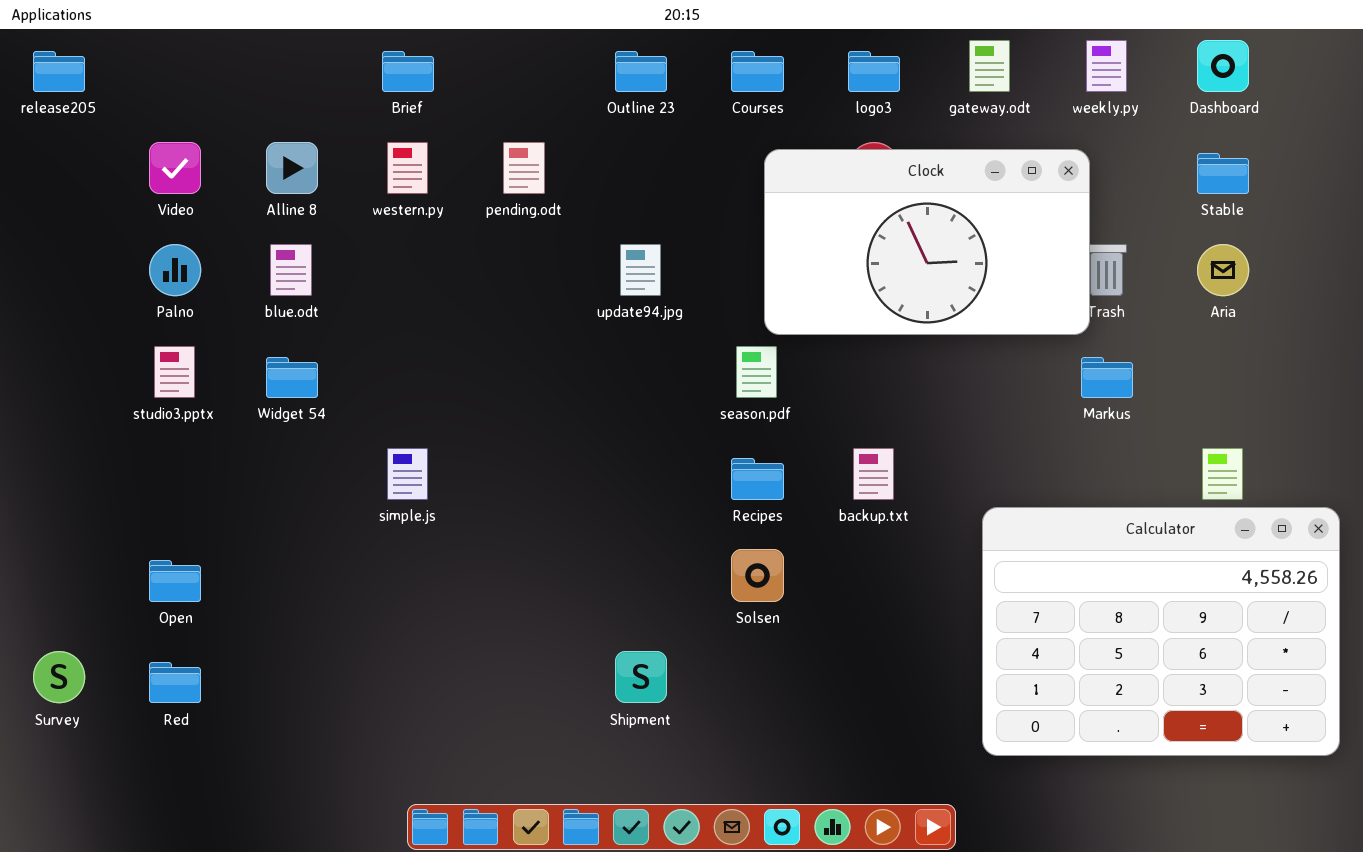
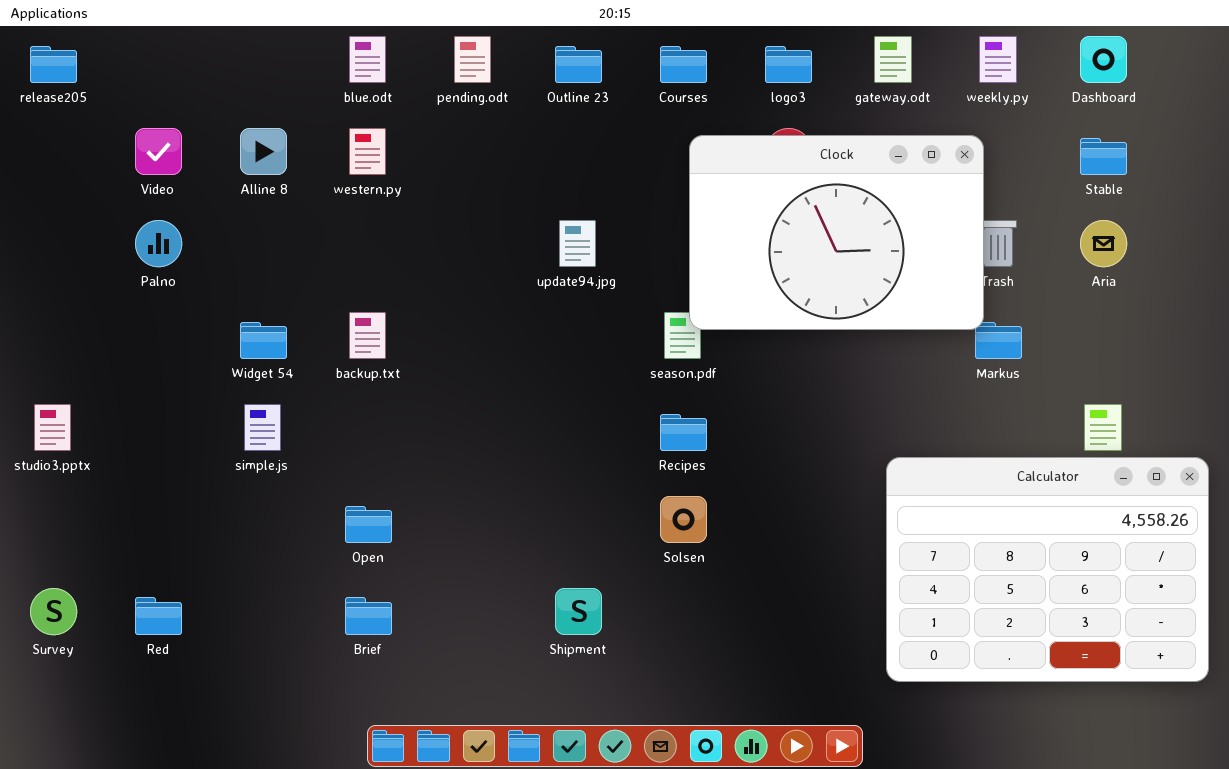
Brief: [382,51,434,92] -> [345,597,392,635], moved
pending.odt: [503,142,545,194] -> [454,36,491,83], moved
Clock: [764,149,1090,335] -> [689,135,984,330], resized
blue.odt: [270,244,312,296] -> [349,36,386,83], moved
studio3.pptx: [154,346,195,398] -> [34,404,71,451], moved
simple.js: [387,448,428,500] -> [244,404,281,451], moved
backup.txt: [853,448,894,500] -> [349,312,386,359], moved
Open: [149,560,201,602] -> [345,506,392,543], moved

